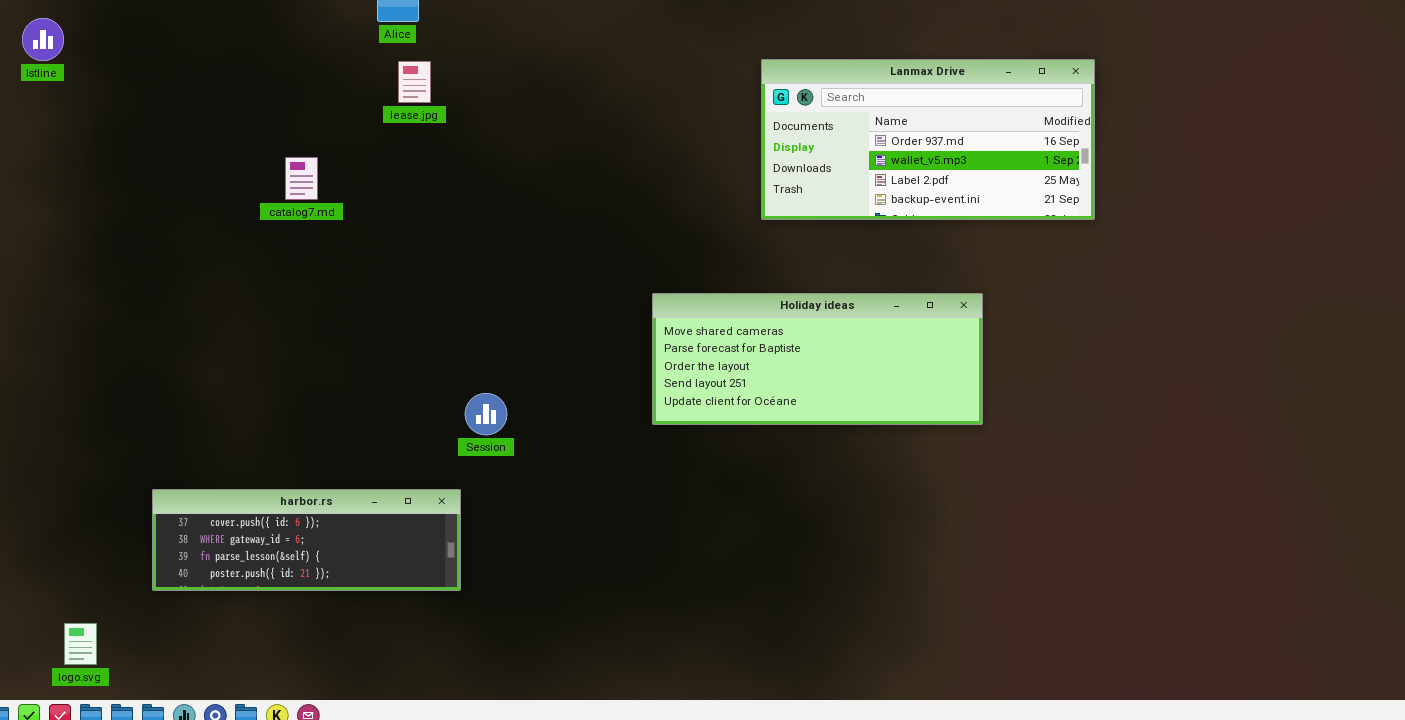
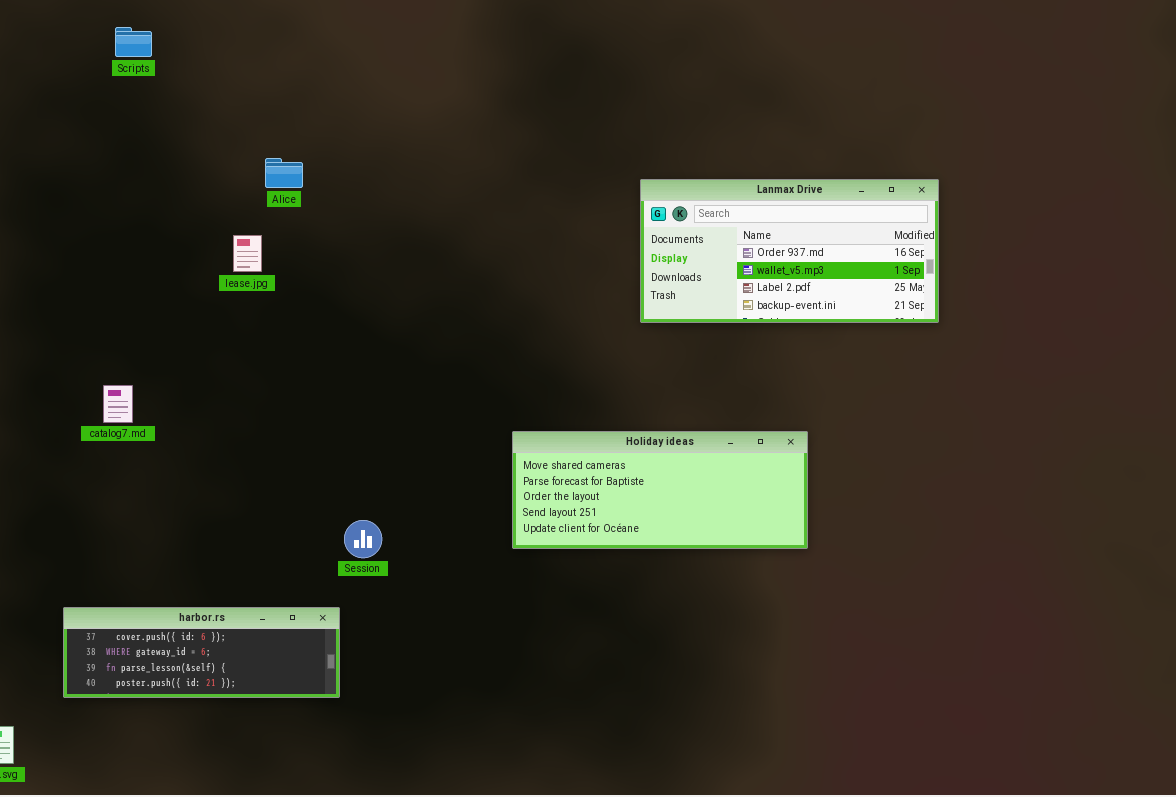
Lanmax Drive: [761,59,1095,220] -> [640,179,939,323], moved
lease.jpg: [398,61,431,103] -> [233,235,262,272], moved
catalog7.md: [285,157,318,200] -> [103,385,133,423], moved

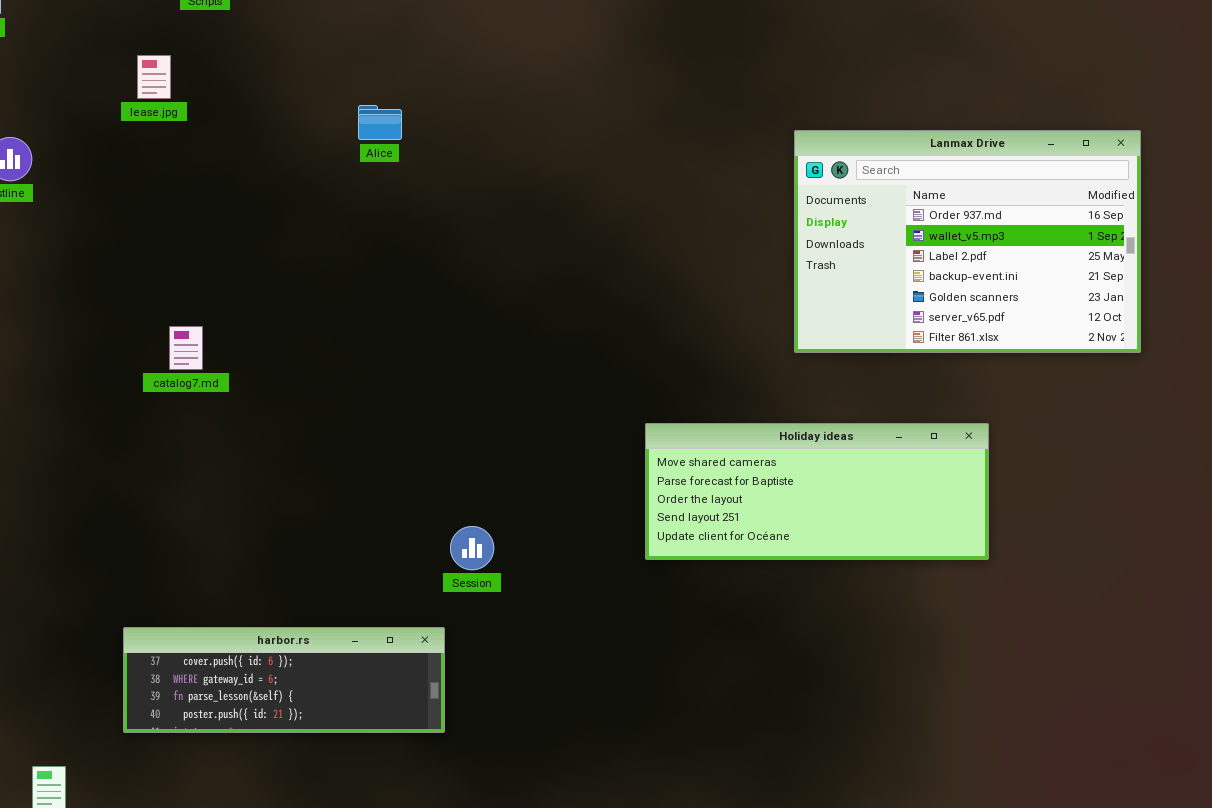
Lanmax Drive: [640,179,939,323] -> [794,130,1141,353], resized
lease.jpg: [233,235,262,272] -> [137,55,171,99], moved
catalog7.md: [103,385,133,423] -> [169,326,203,370], moved

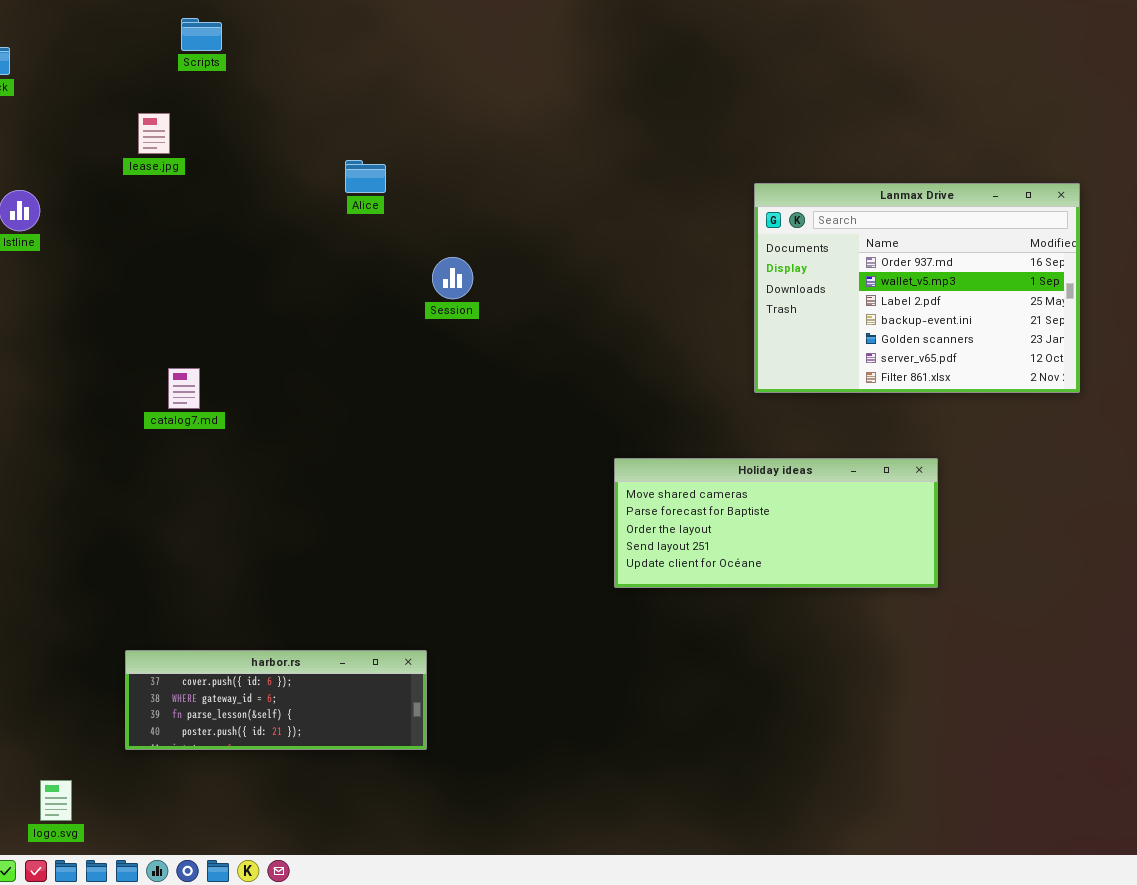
Session: [450,526,494,570] -> [432,257,473,299], moved

